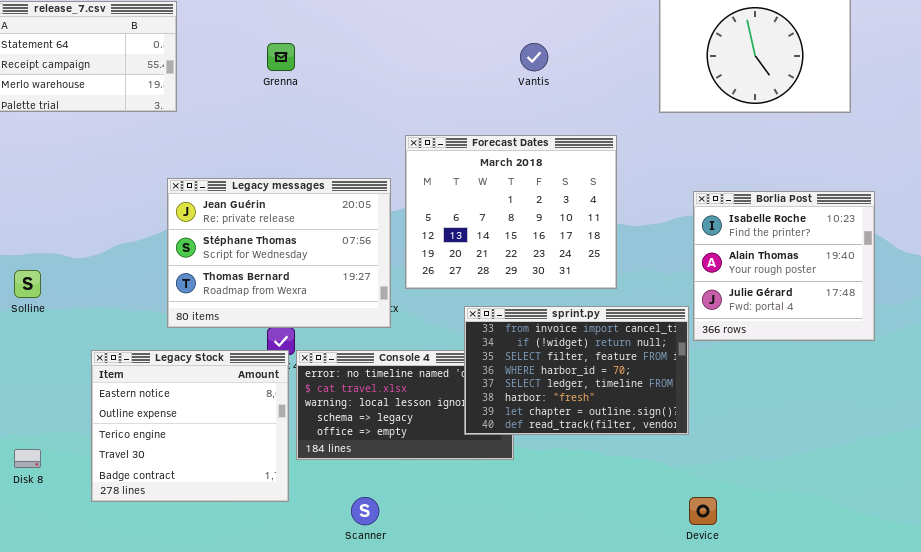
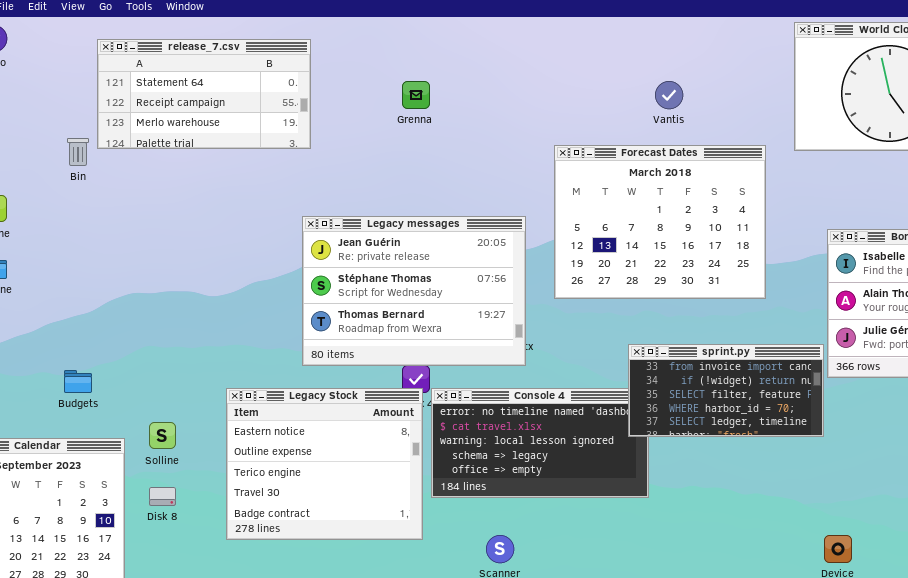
Forecast Dates: [405,135,617,289] -> [554,145,766,299], moved
Solline: [14,270,41,298] -> [149,422,176,449], moved
sprint.py: [464,306,689,435] -> [628,344,824,437], resized

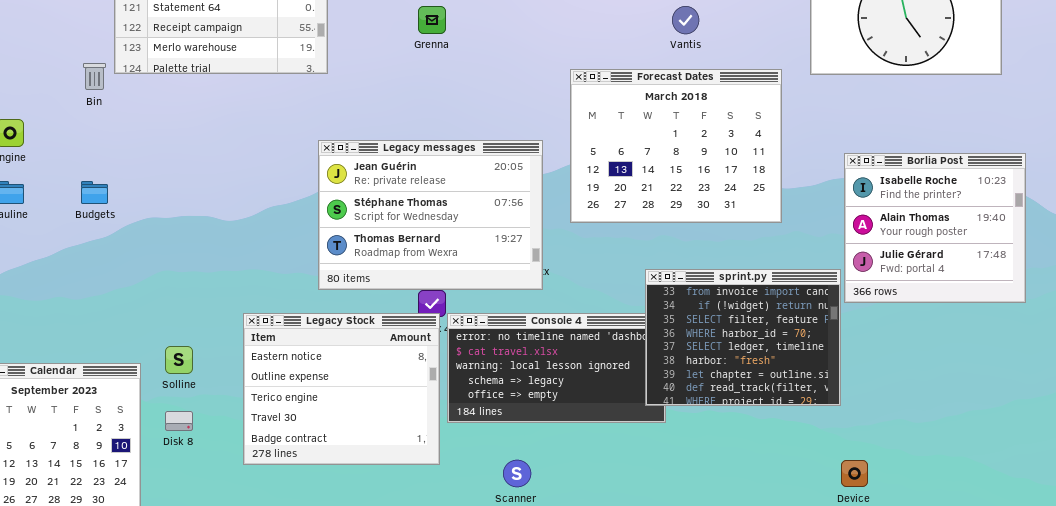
sprint.py: [628,344,824,437] -> [645,269,841,406], resized
Budgets: [64,370,92,393] -> [81,181,108,204], moved

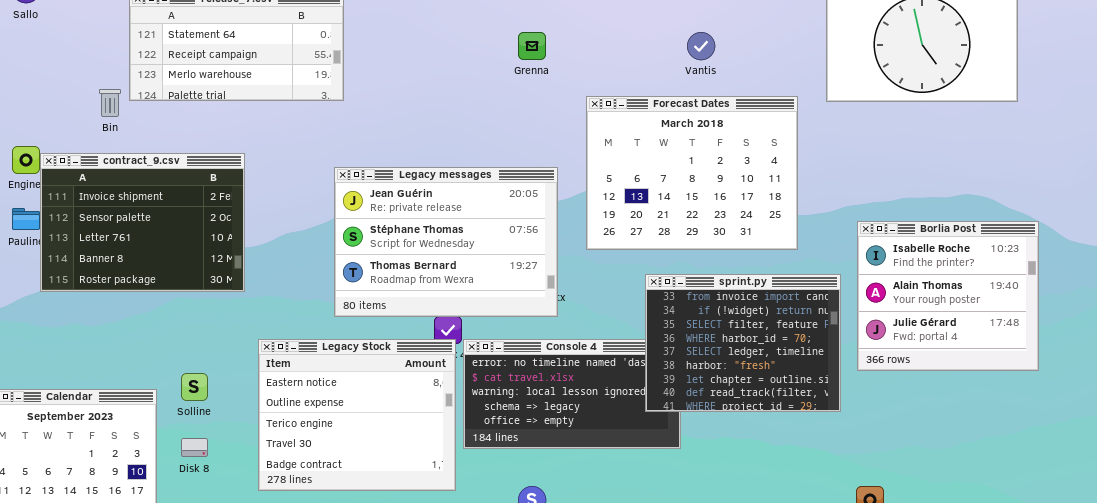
Grenna: [418,6,446,34] -> [518,32,546,60], moved
contract_9.csv: none -> [40,153,245,292], opened
Borlia Post: [844,153,1026,303] -> [857,221,1039,371], moved
sprint.py: [645,269,841,406] -> [645,274,841,412], moved

